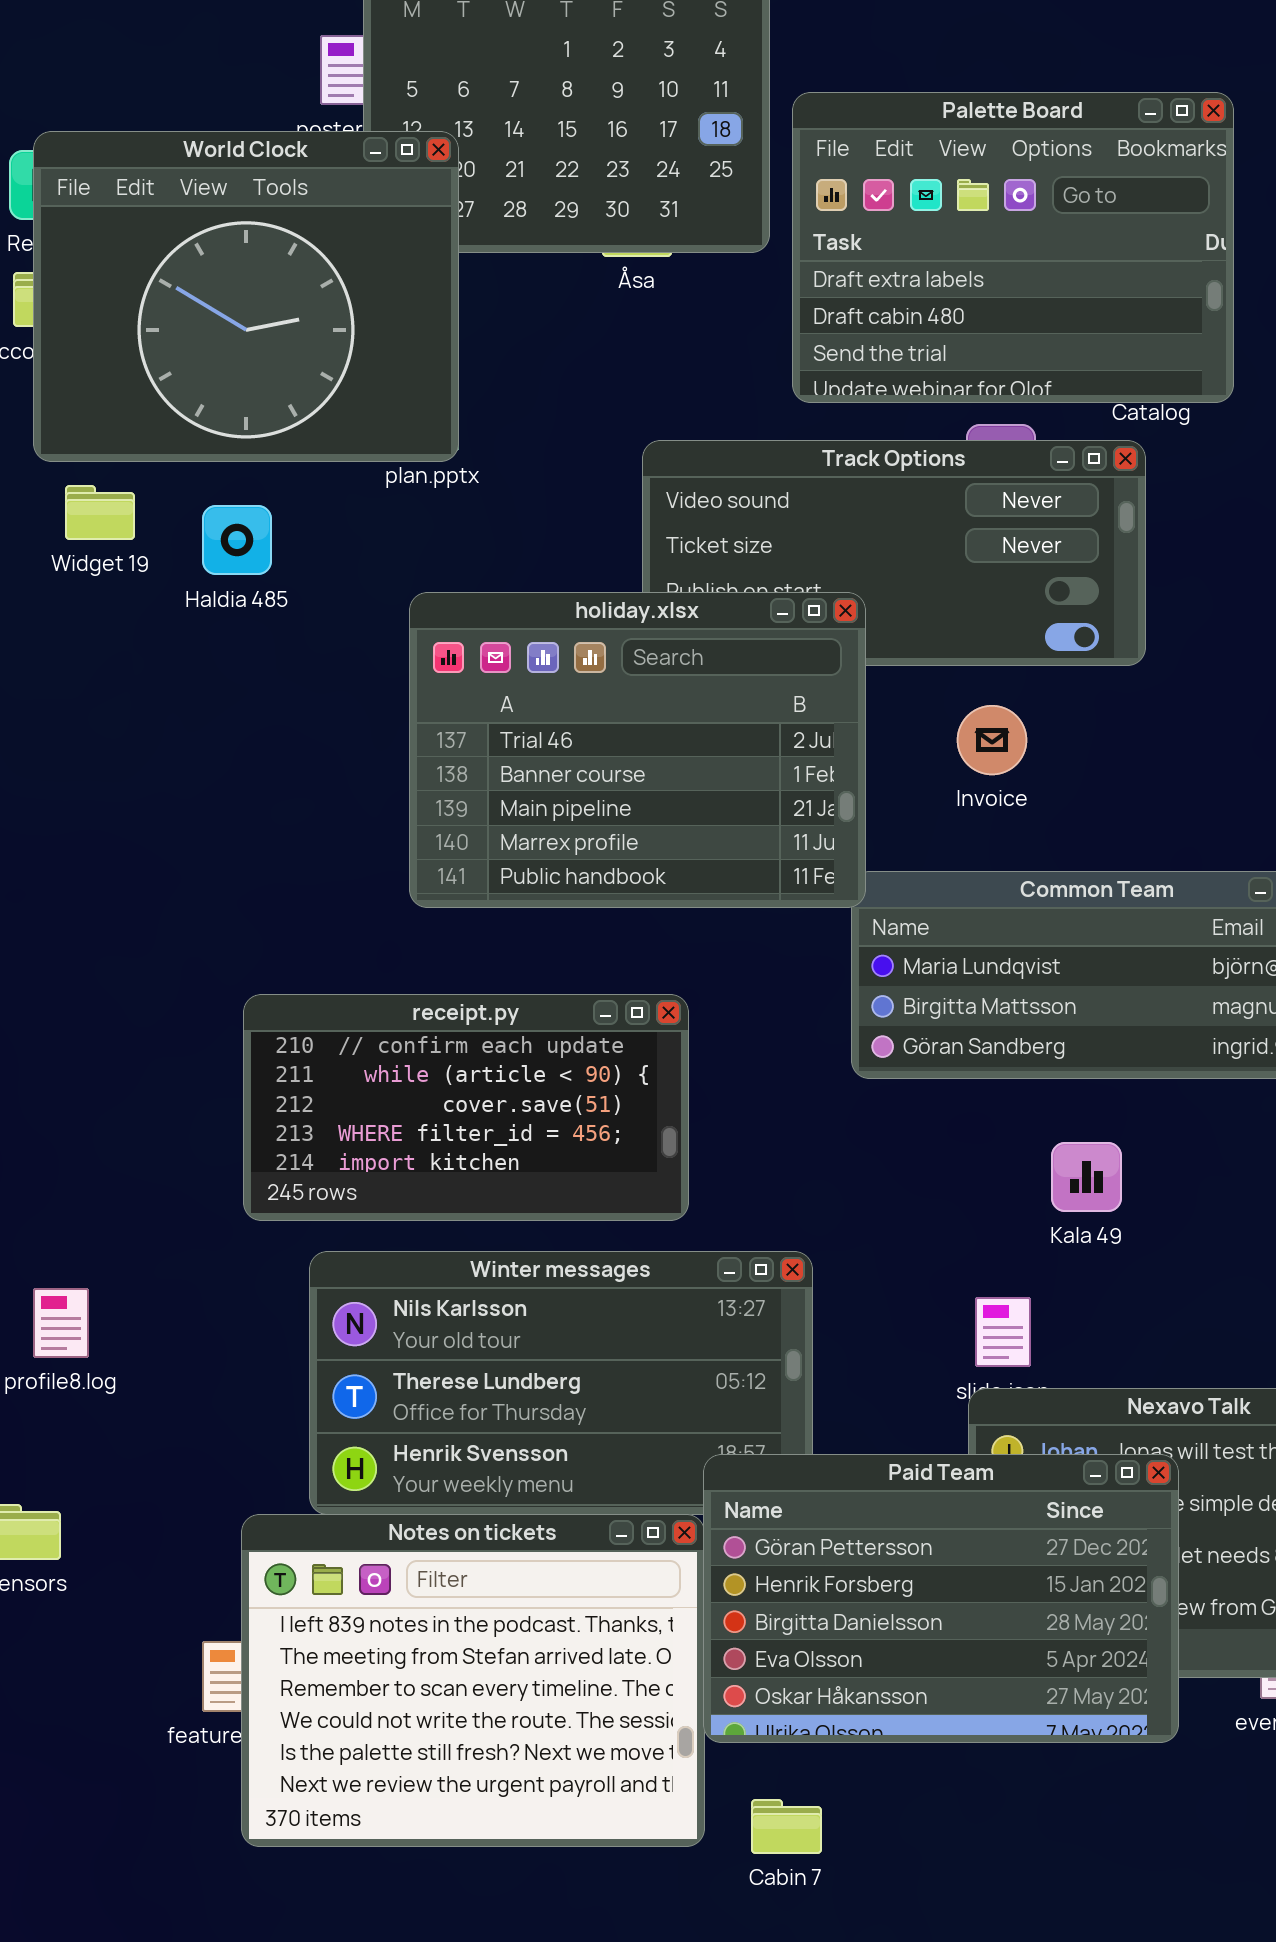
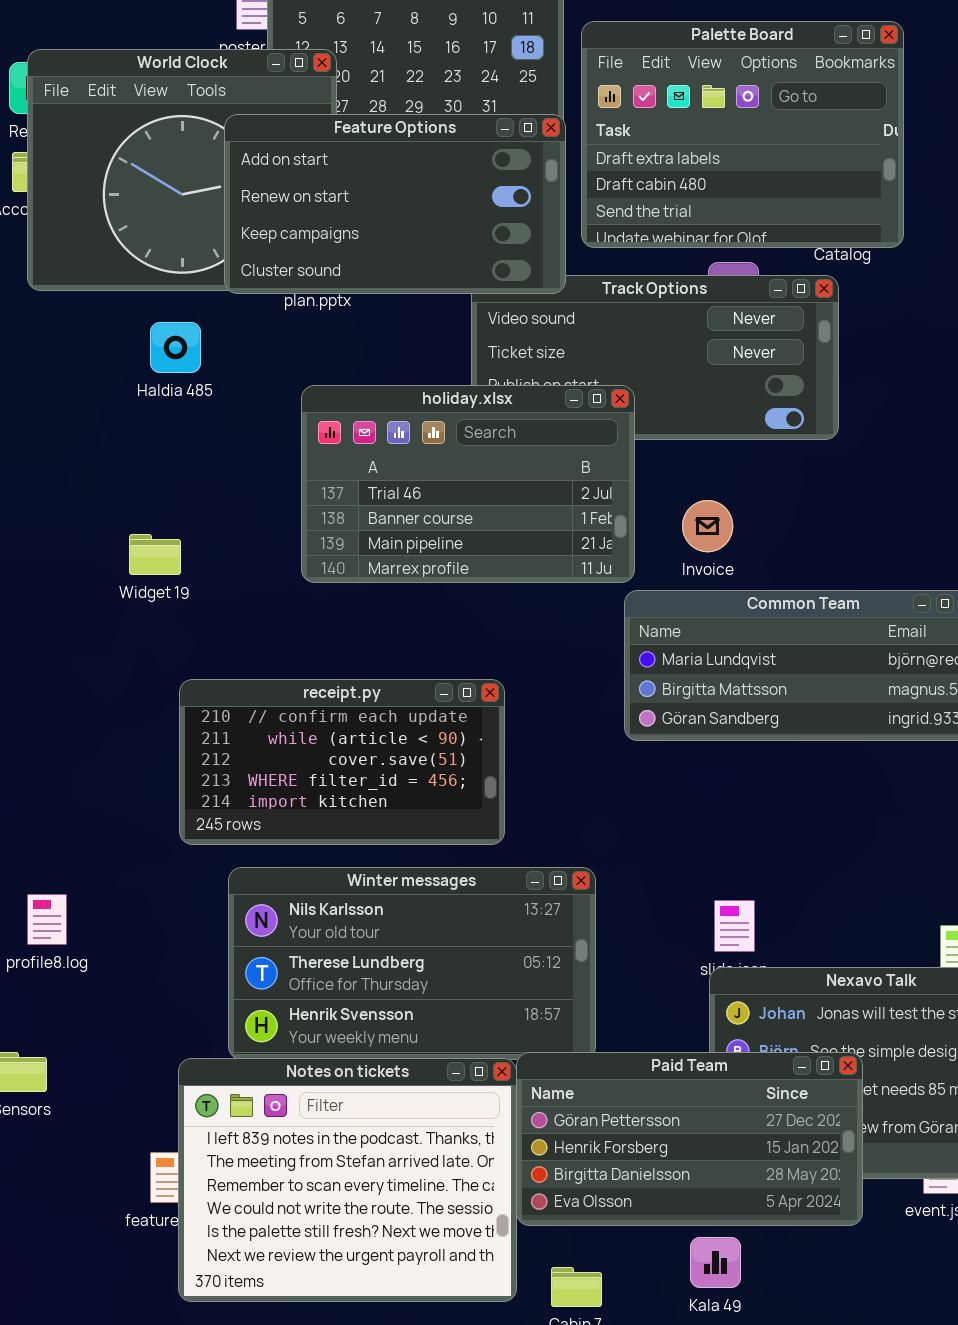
Feature Options: none -> [224,114,566,294], opened
Widget 19: [65,485,135,540] -> [129,534,181,575], moved
holiday.xlsx: [409,592,866,908] -> [301,385,635,583], resized
Invoice: [957,705,1027,775] -> [682,500,733,552], moved
Kala 49: [1051,1142,1122,1212] -> [690,1237,741,1288], moved
Paid Team: [703,1454,1179,1743] -> [516,1052,863,1226], resized

